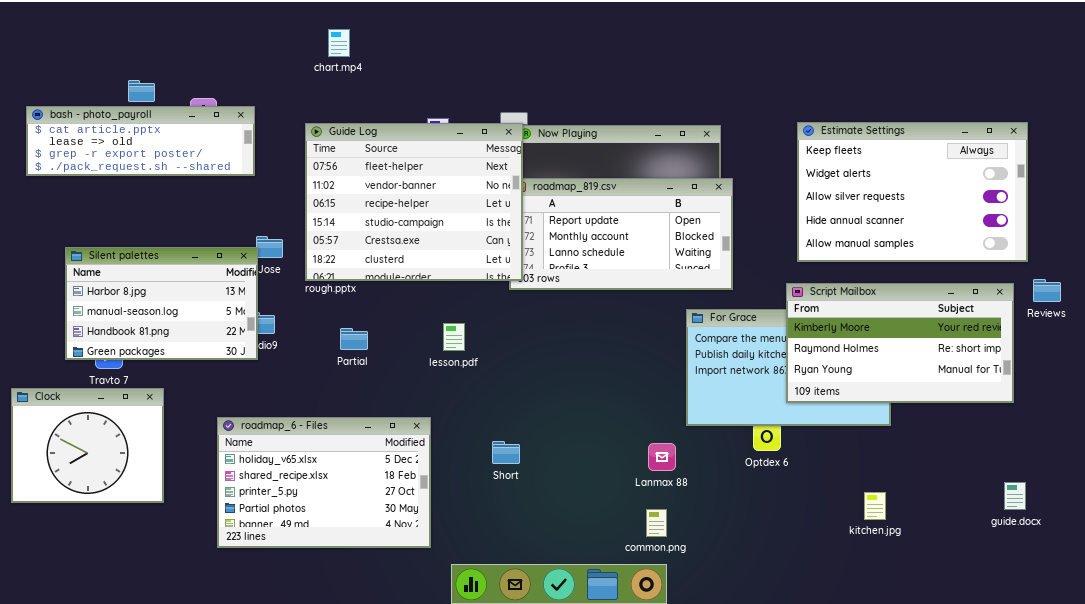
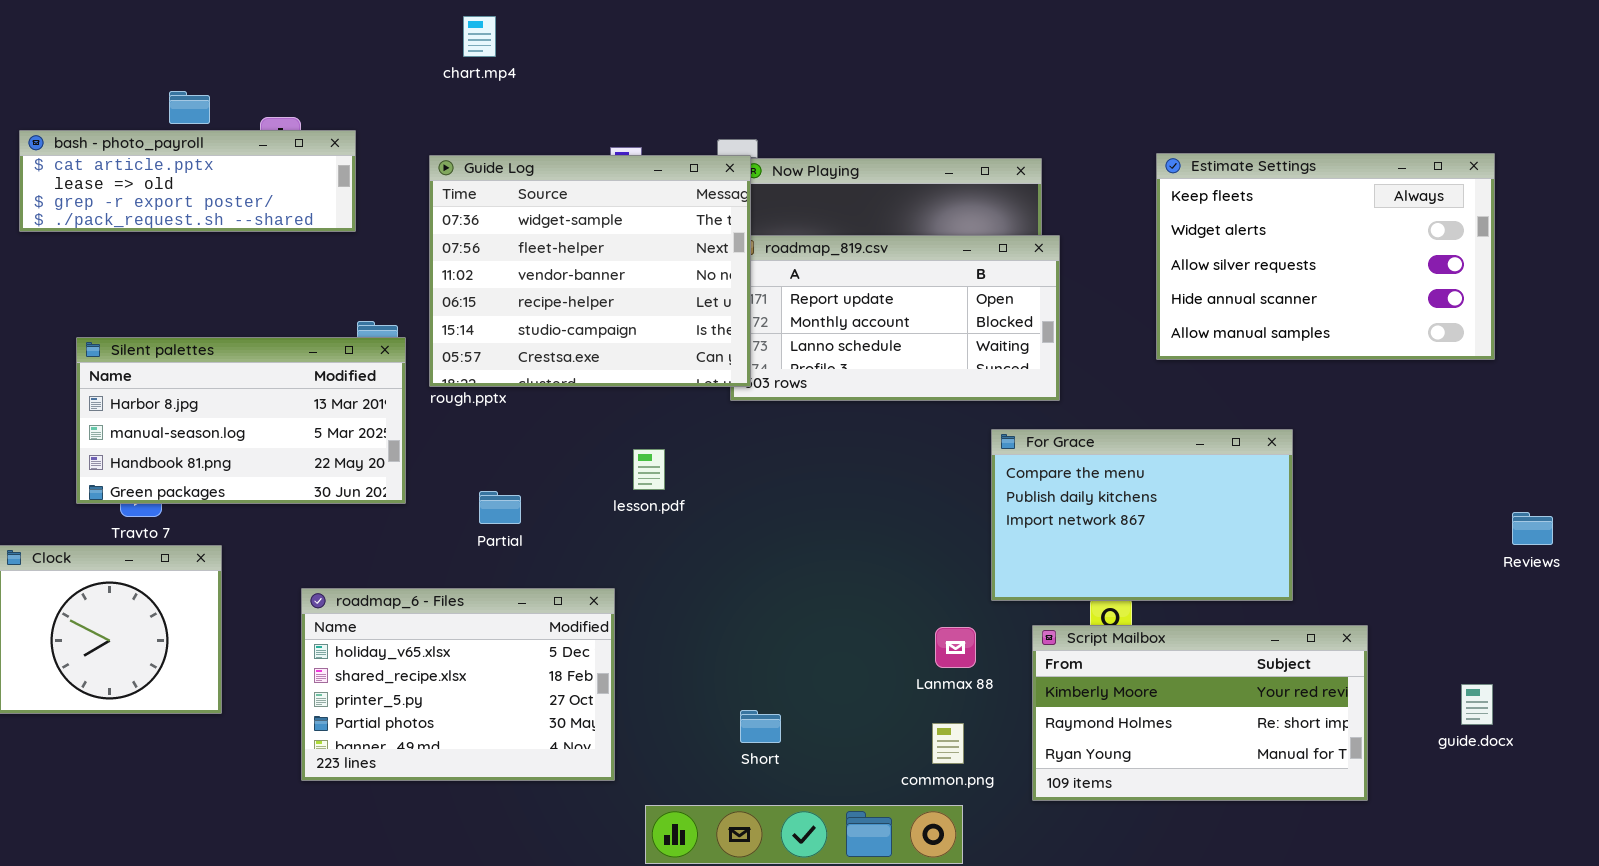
Guide Log: [305,123,523,281] -> [429,155,751,387], scrolled up 1 row
Silent palettes: [65,247,258,360] -> [76,337,406,504], resized
Reviews: [1033,279,1061,302] -> [1512,512,1553,545], moved
Script Mailbox: [786,283,1014,403] -> [1032,625,1368,801], moved
Partial: [340,328,368,350] -> [479,491,521,524], moved
Short: [492,441,520,464] -> [740,710,781,743], moved

